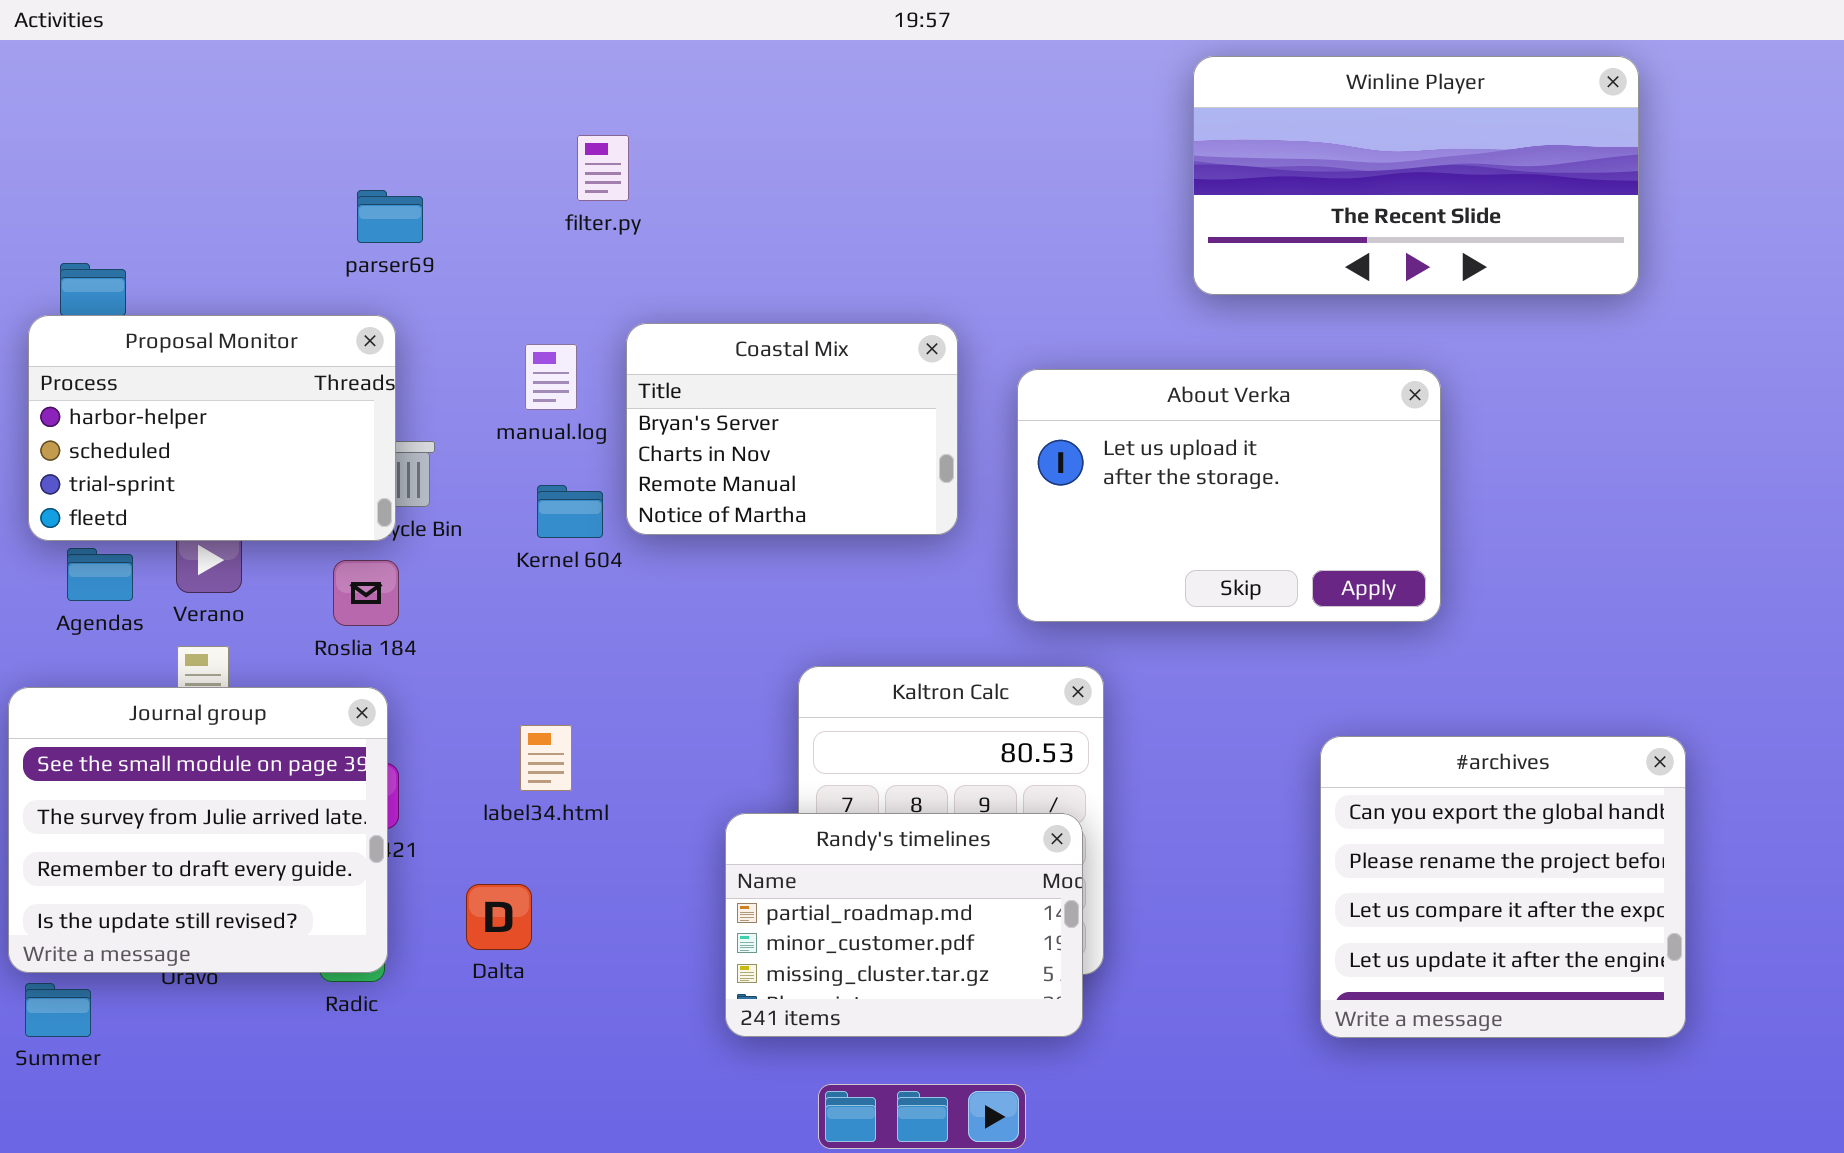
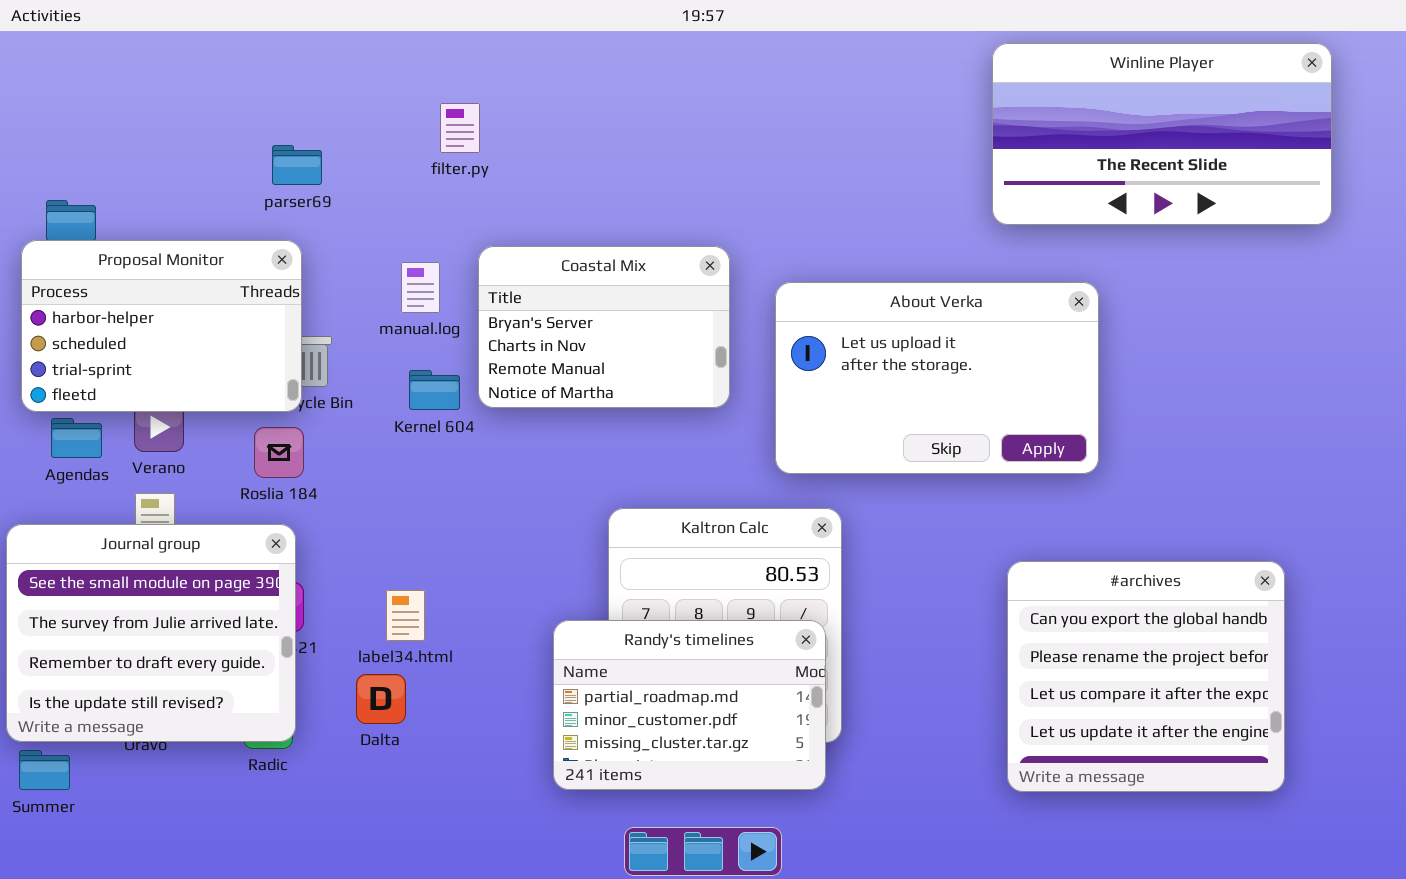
Winline Player: [1193,56,1639,295] -> [992,43,1332,225], moved
label34.html: [520,725,572,791] -> [386,590,425,641], moved

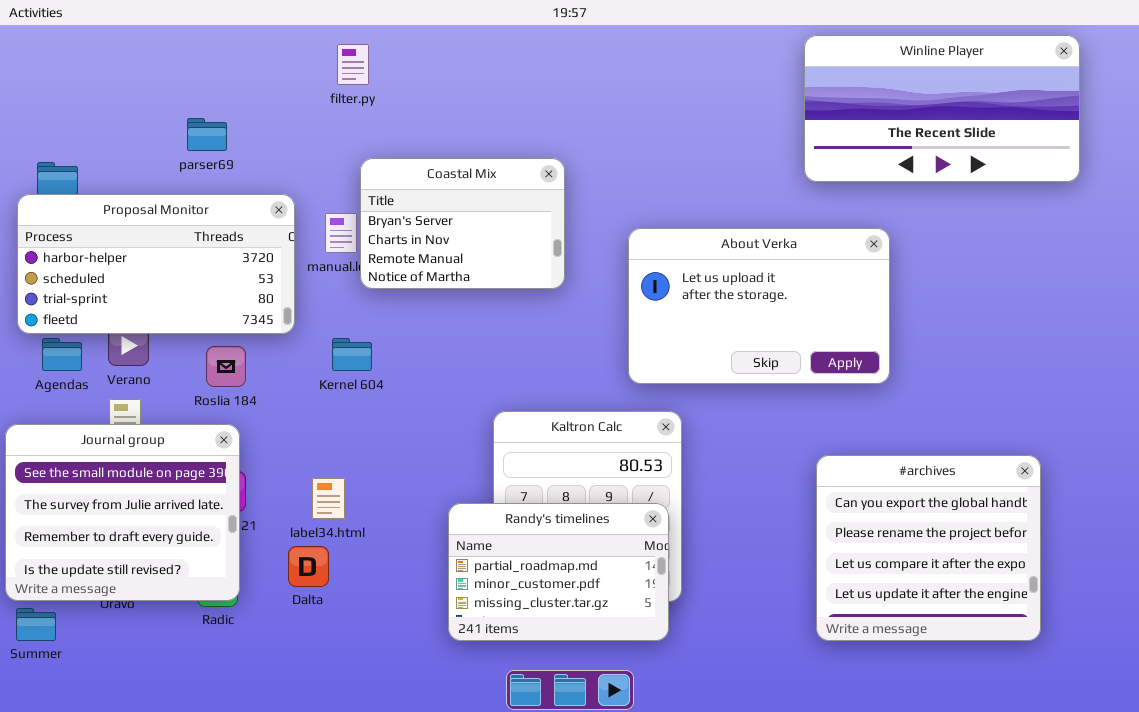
filter.py: [440,103,480,153] -> [337,44,369,85], moved
parser69: [272,145,322,185] -> [187,118,227,151], moved
Proposal Monitor: [21,240,302,412] -> [17,194,295,334], resized
Coastal Mix: [478,246,730,408] -> [360,158,565,289], moved
Kernel 604: [409,370,460,410] -> [332,338,372,371], moved

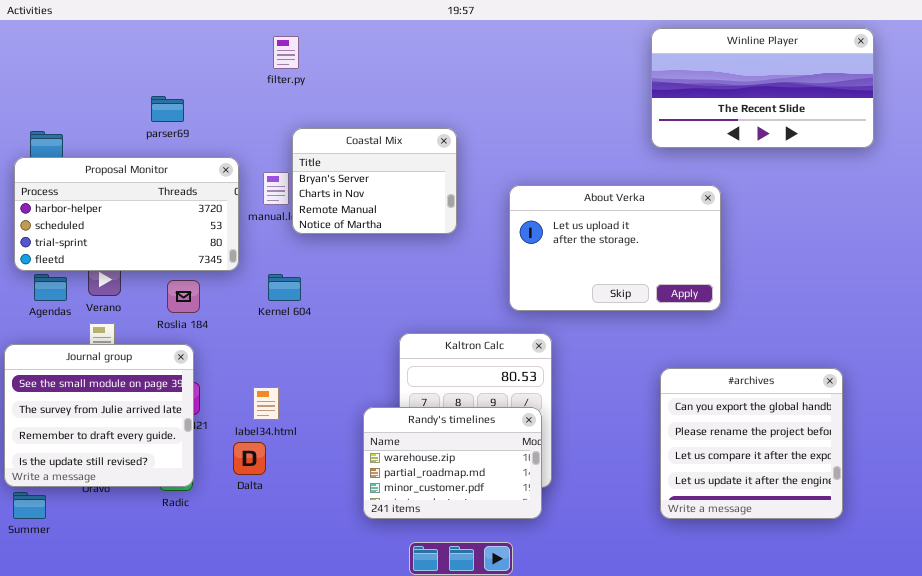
Randy's timelines: [448,503,669,641] -> [363,407,542,519], scrolled up 1 row

